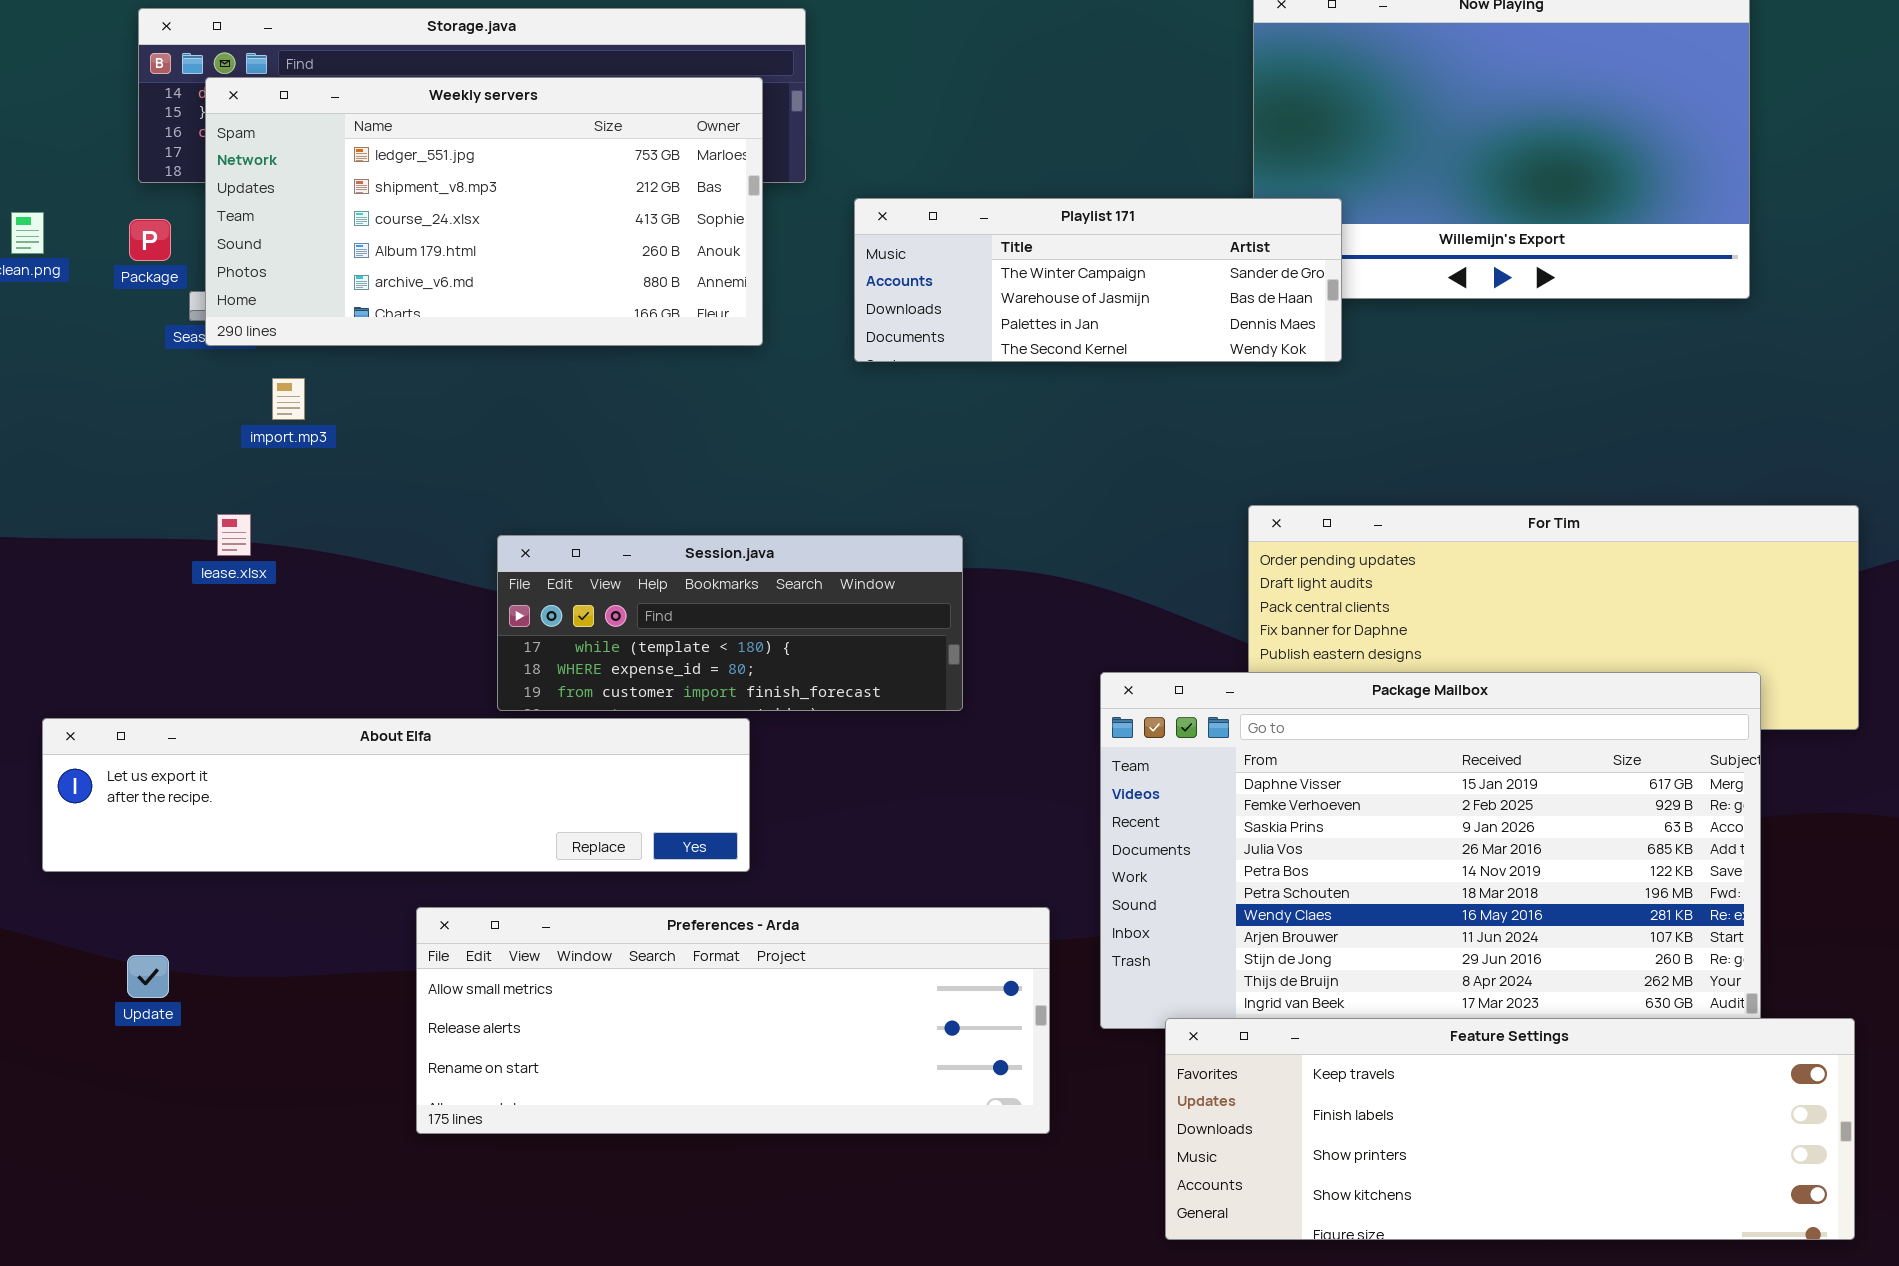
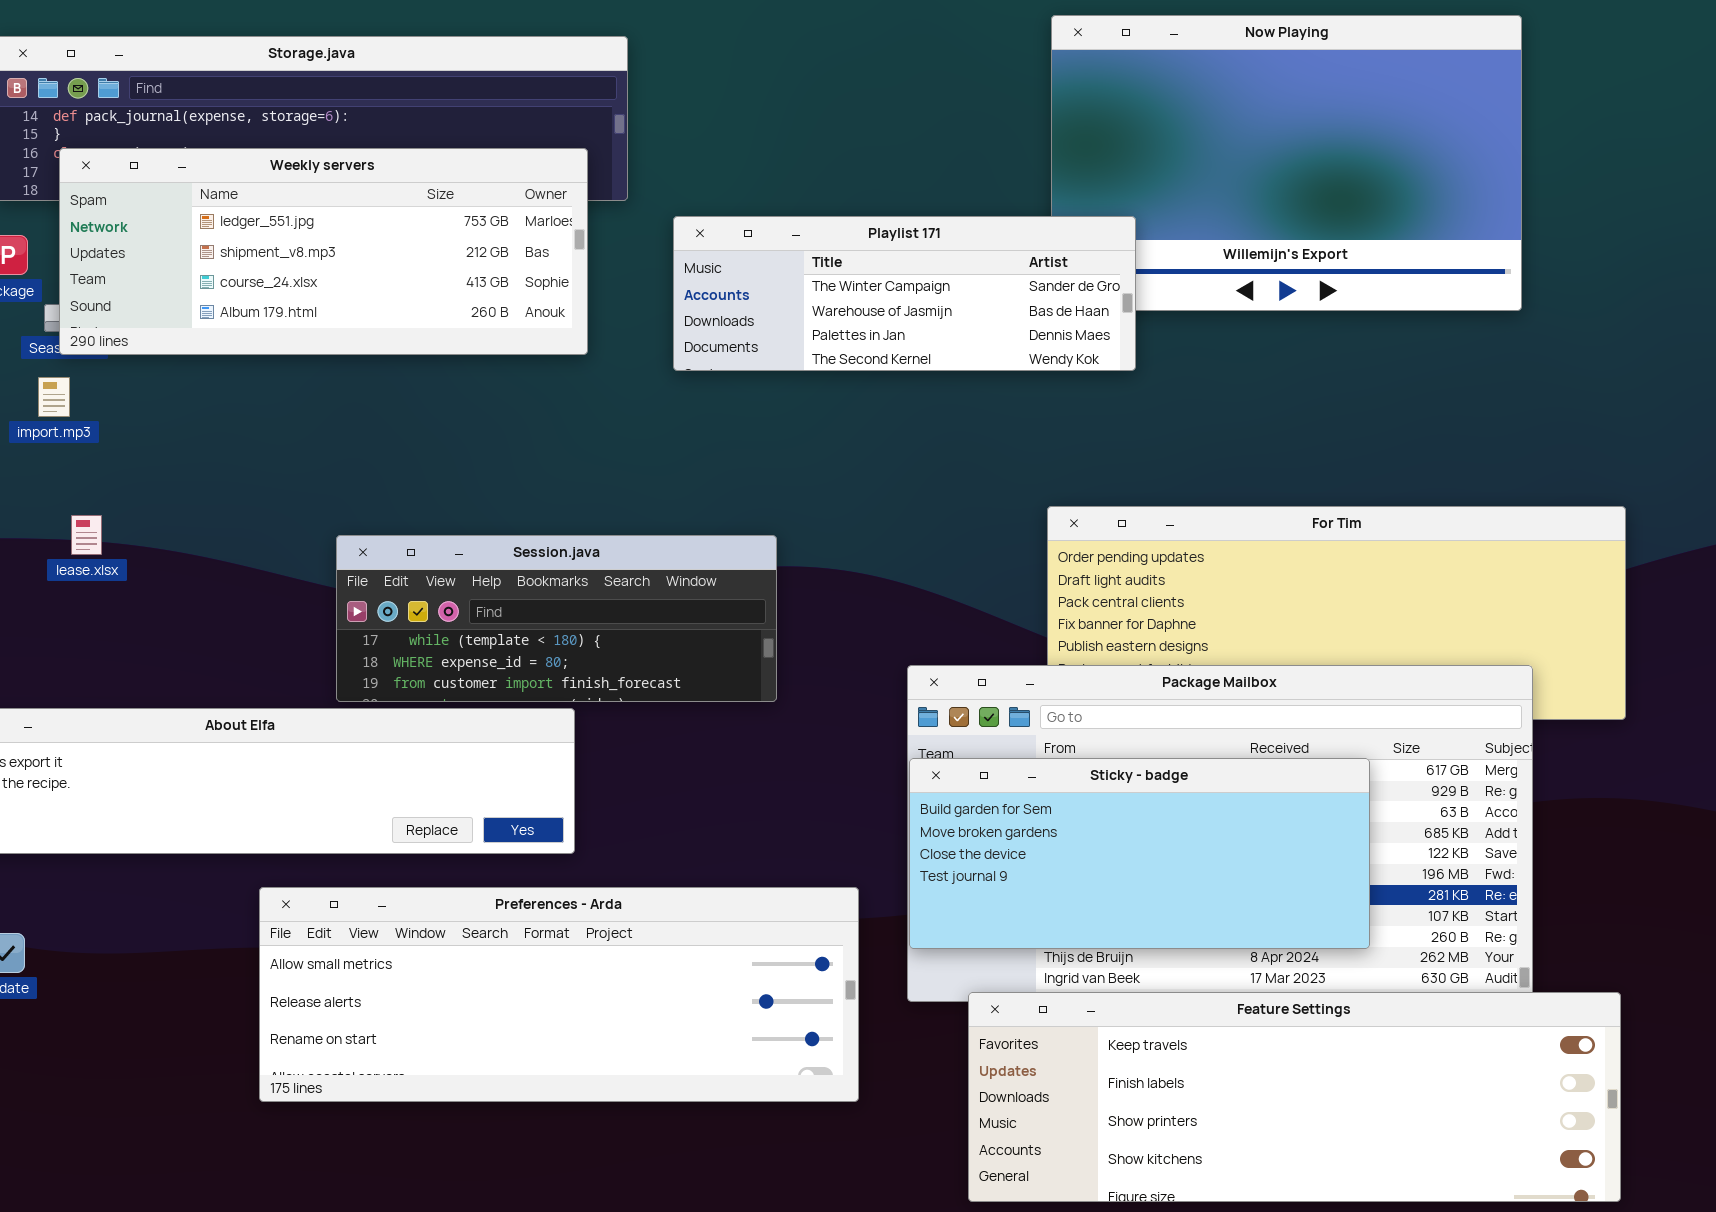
Weekly servers: [205,77,763,346] -> [59,148,588,355], resized
import.mp3: [272,378,305,420] -> [38,377,70,417], moved
Sticky - badge: none -> [909,758,1370,949], opened

